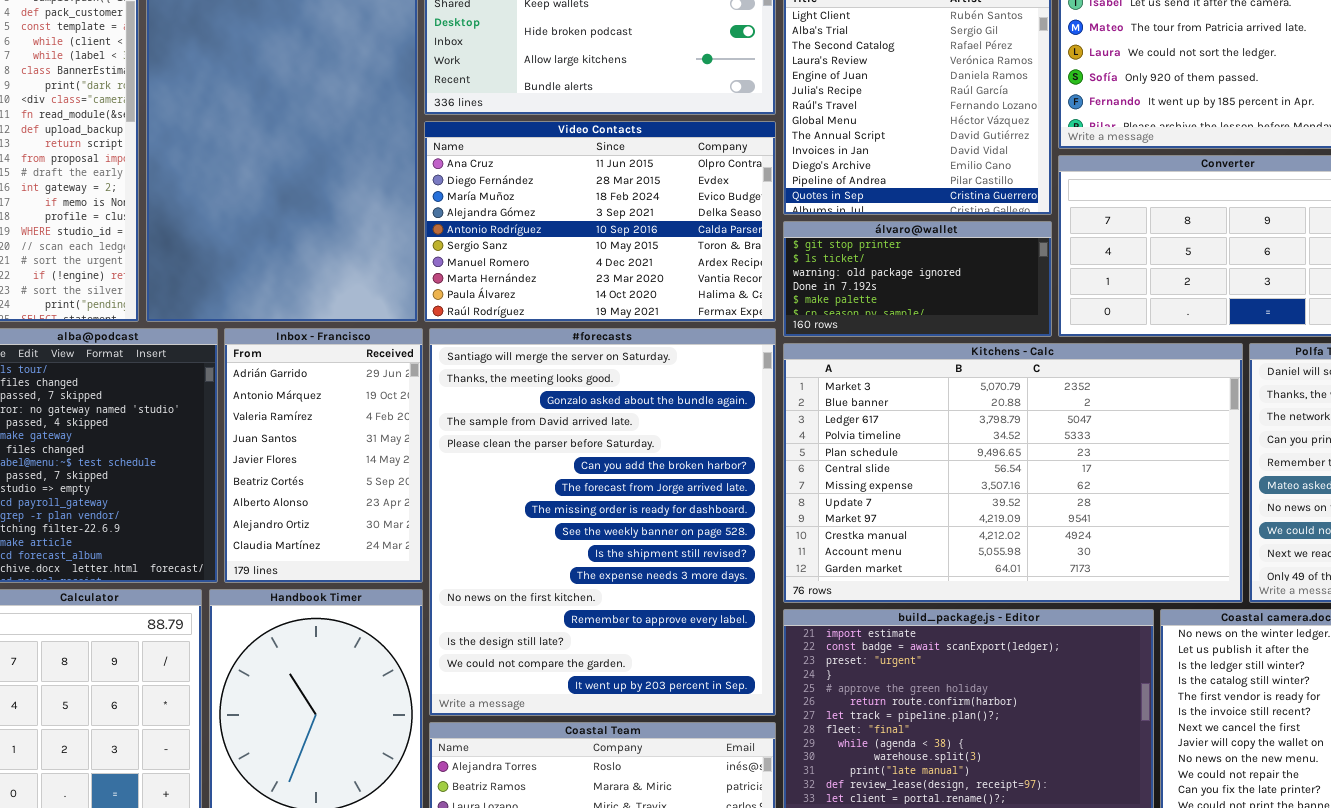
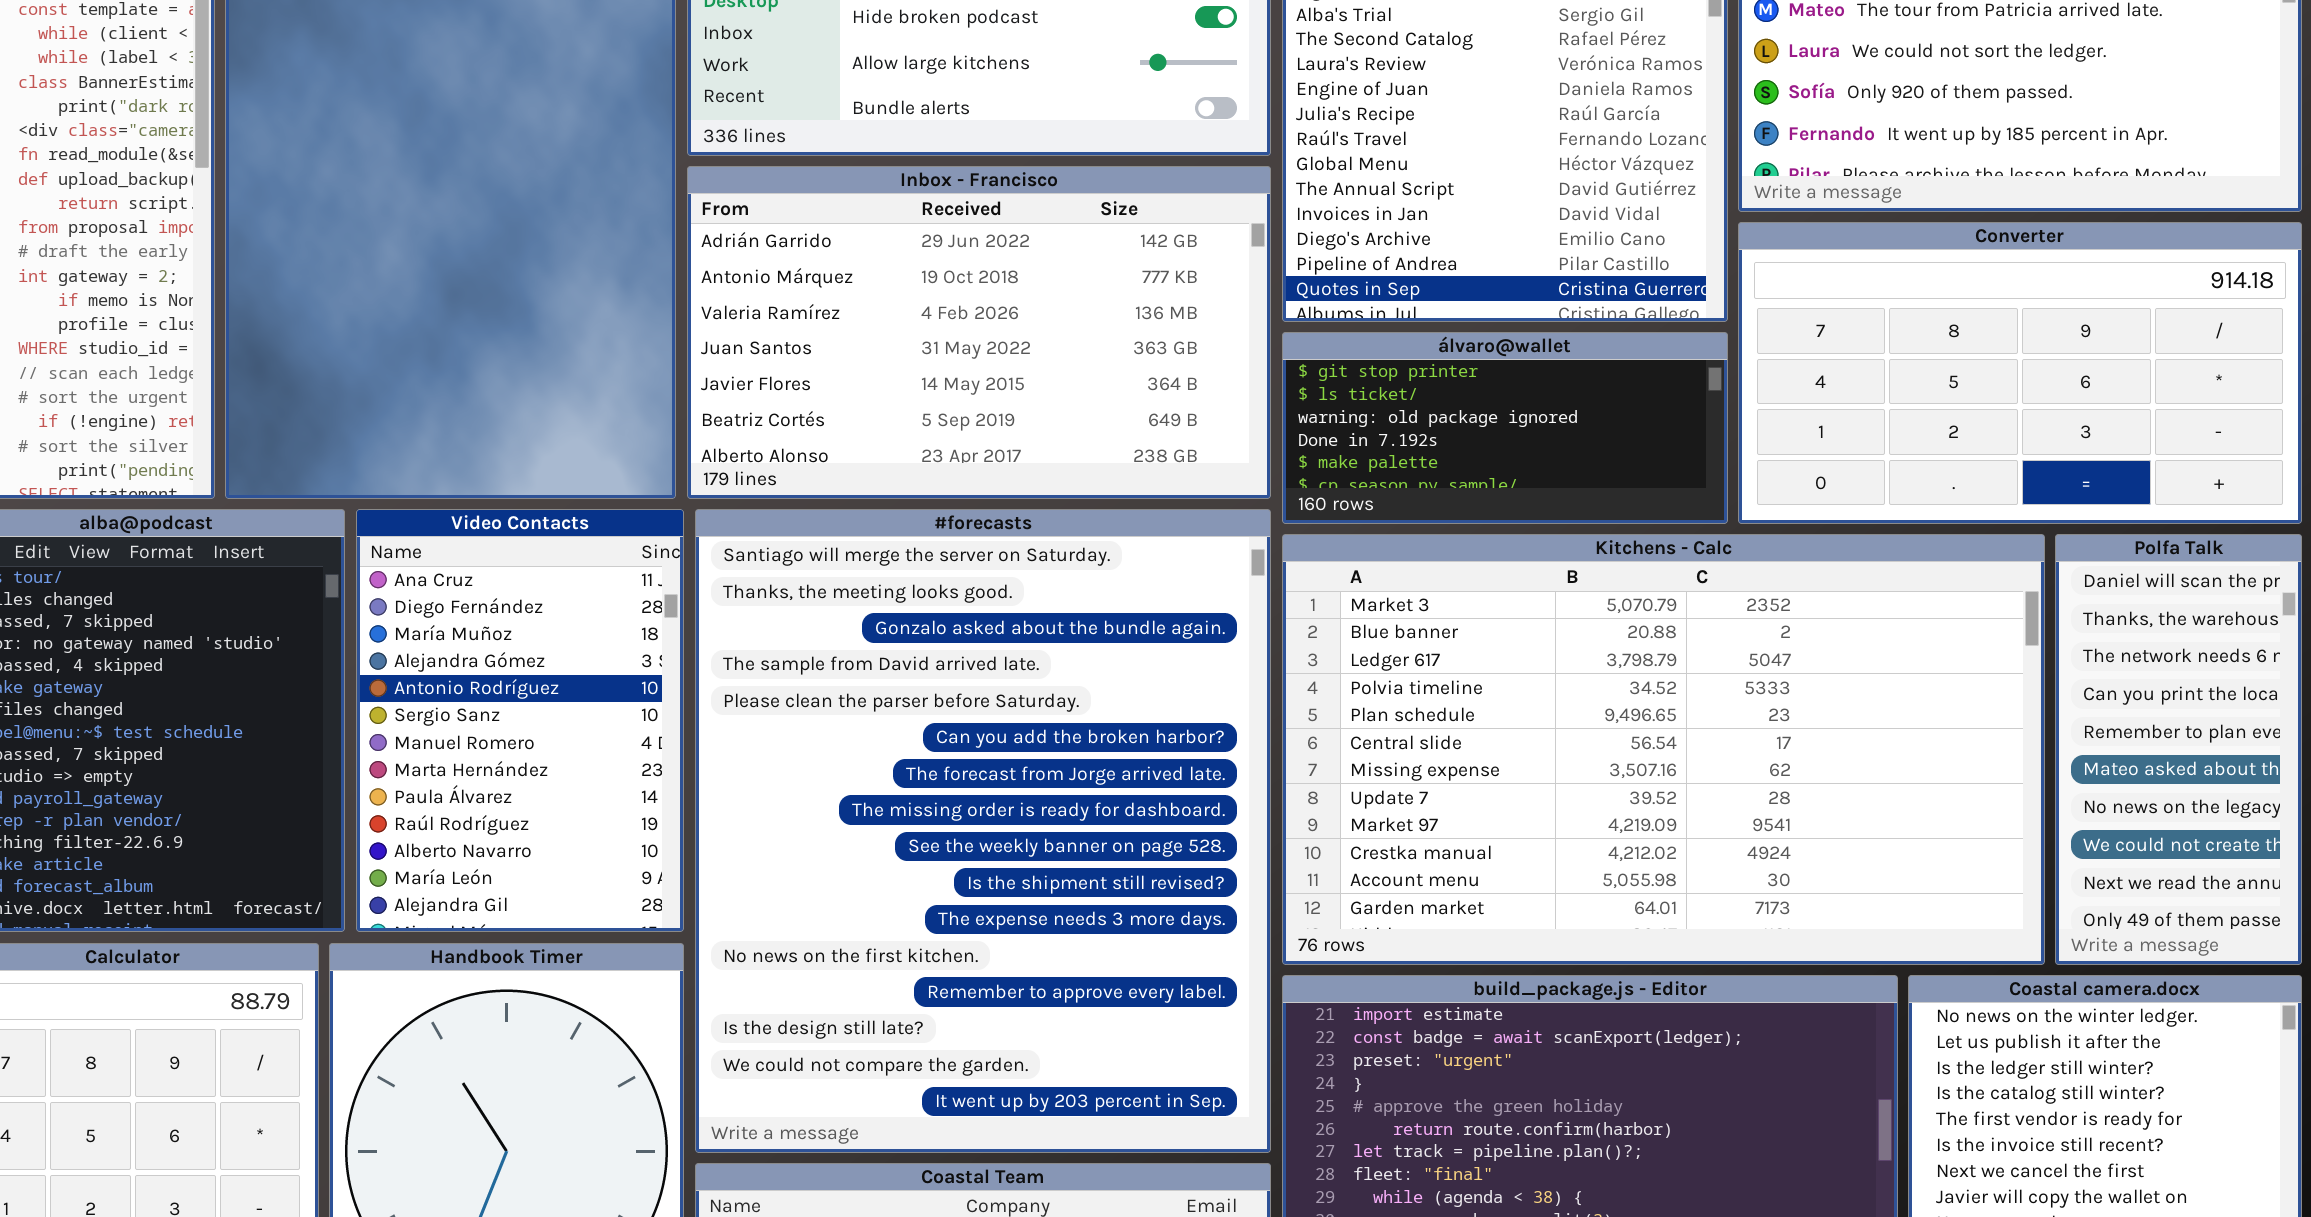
Video Contacts: [424,121,776,322] -> [356,509,684,932], moved, resized
Inbox - Francisco: [224,328,423,583] -> [687,166,1271,499], moved, resized

